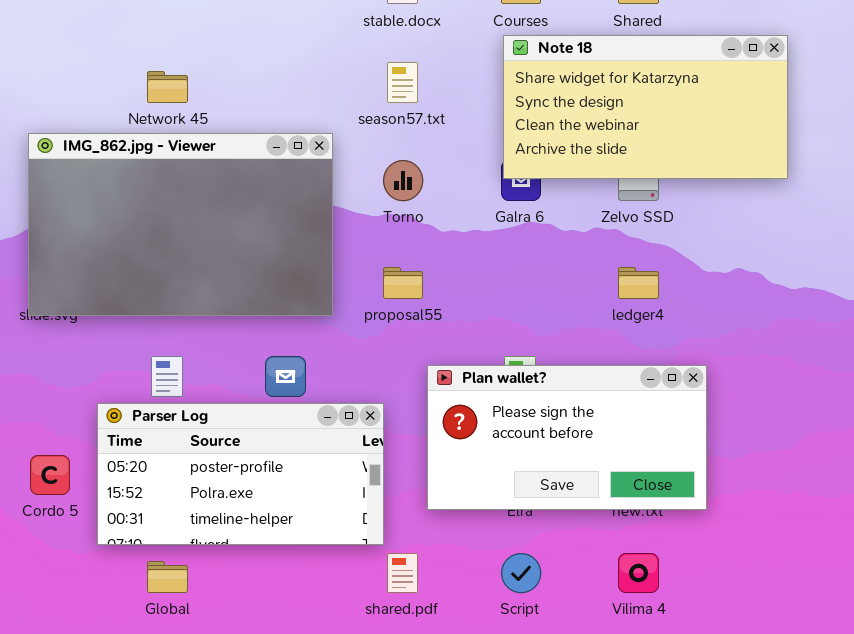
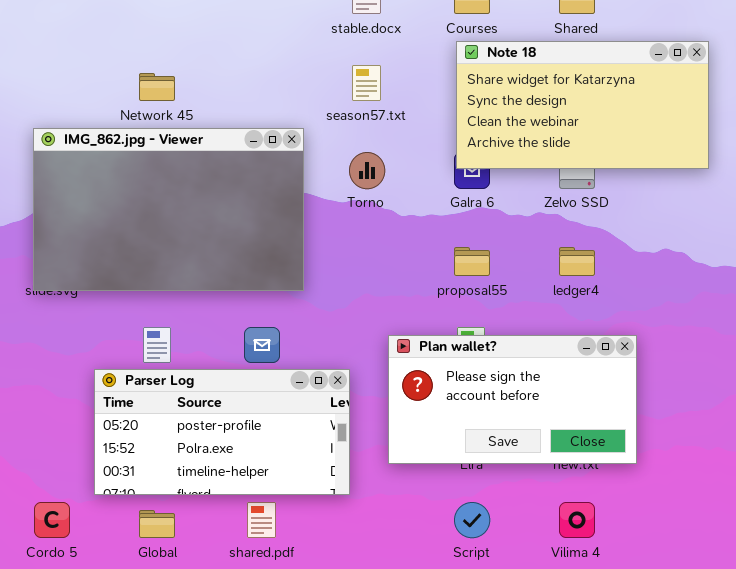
proposal55: [383,267,423,299] -> [454,247,490,276], moved
Cordo 5: [30,455,70,495] -> [34,502,70,538], moved
shared.pdf: [387,553,418,593] -> [247,502,276,538], moved

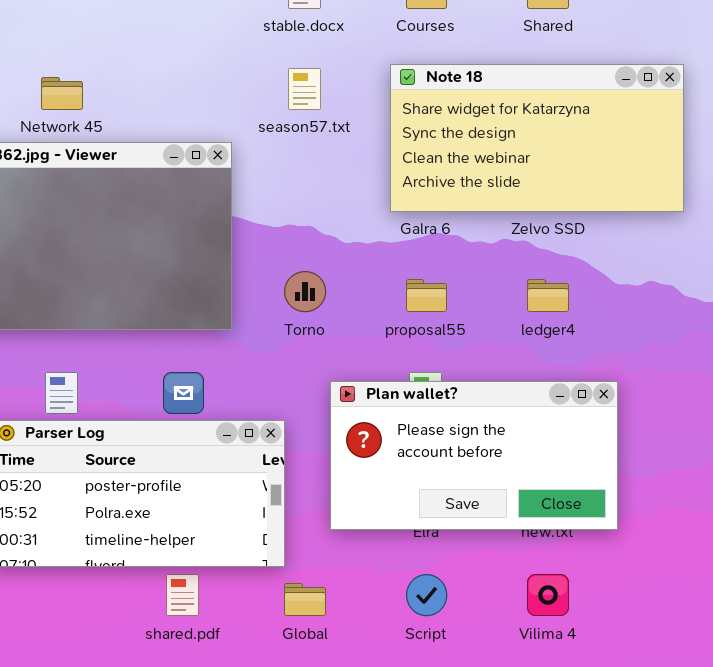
Note 18: [456,41,709,169] -> [390,64,684,212], moved
Torno: [349,152,385,189] -> [284,271,326,312], moved
Global: [139,510,175,538] -> [284,583,326,616], moved

